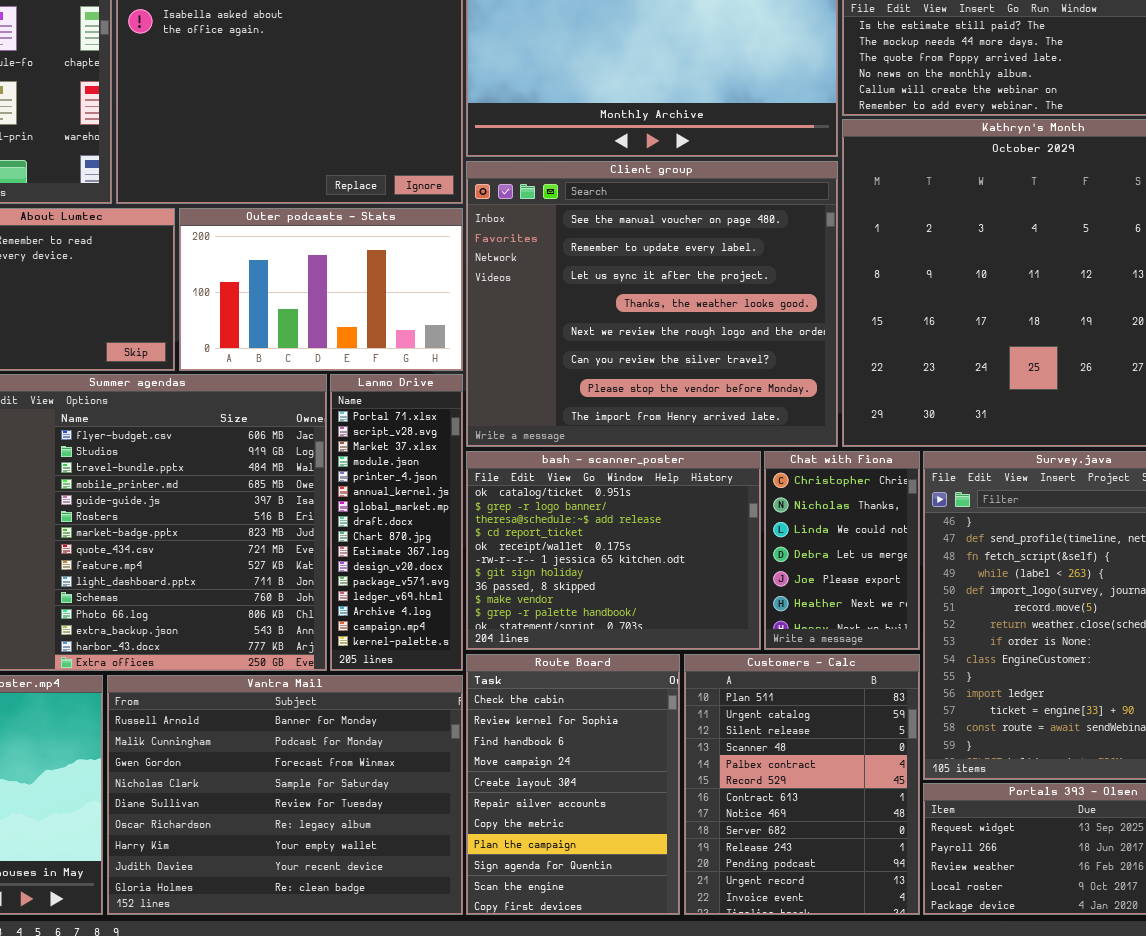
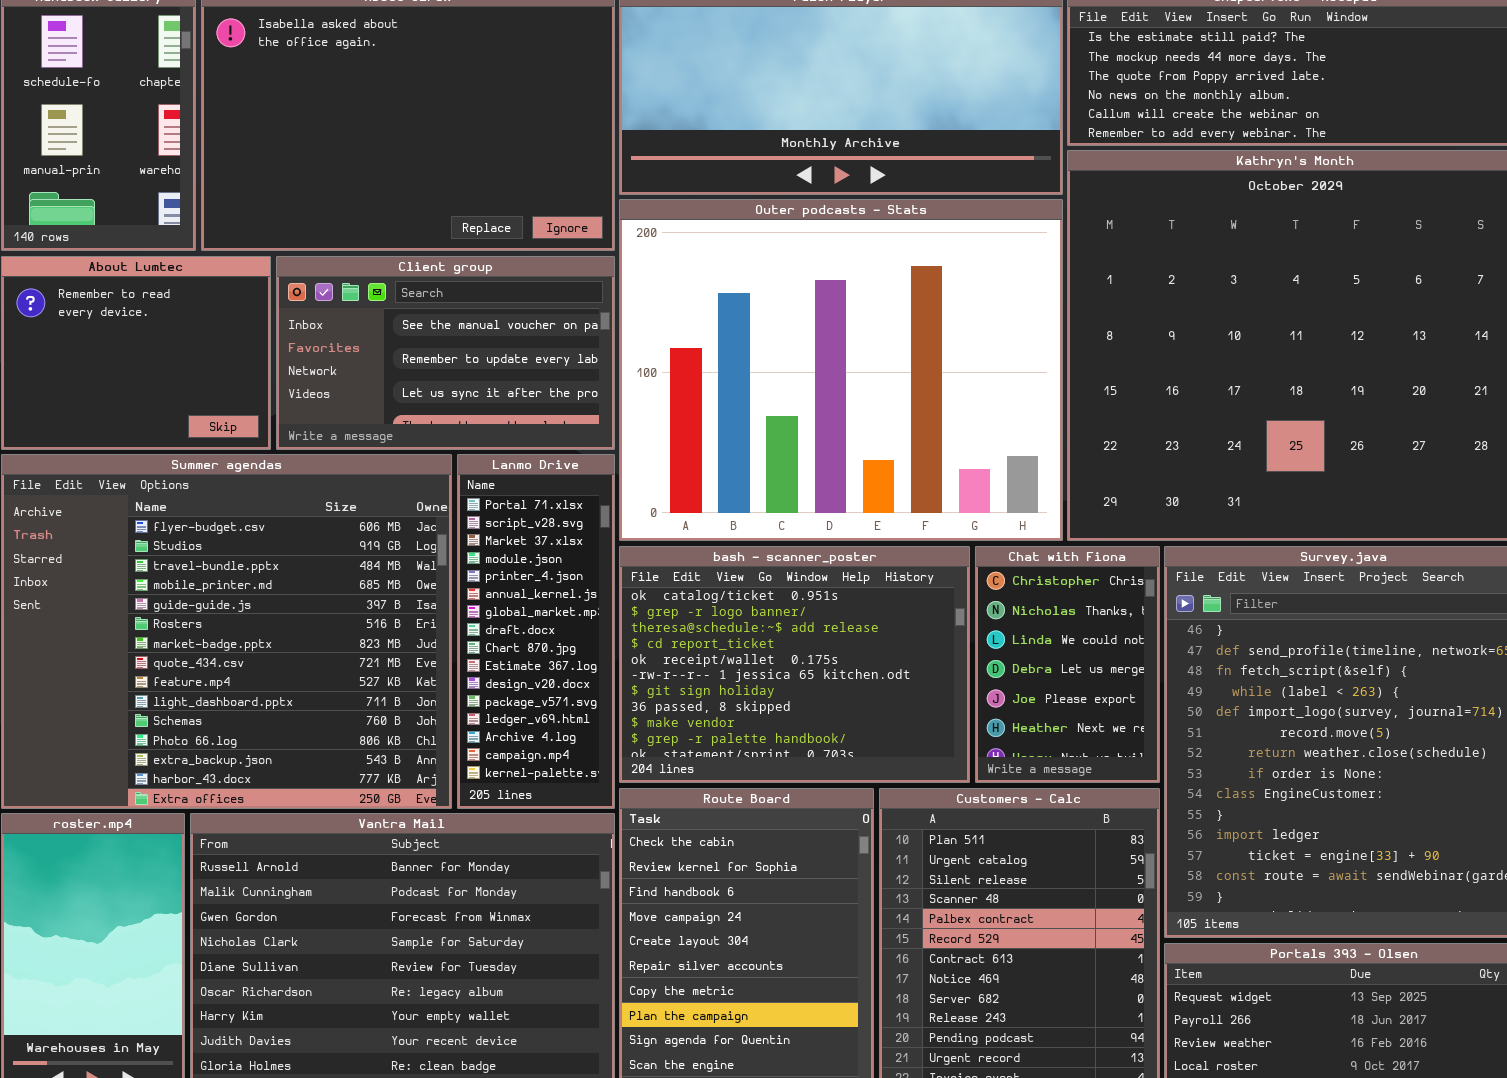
Client group: [466,161,838,447] -> [276,256,615,450], moved, resized
Outer podcasts - Stats: [179,208,463,371] -> [619,199,1063,541], moved, resized

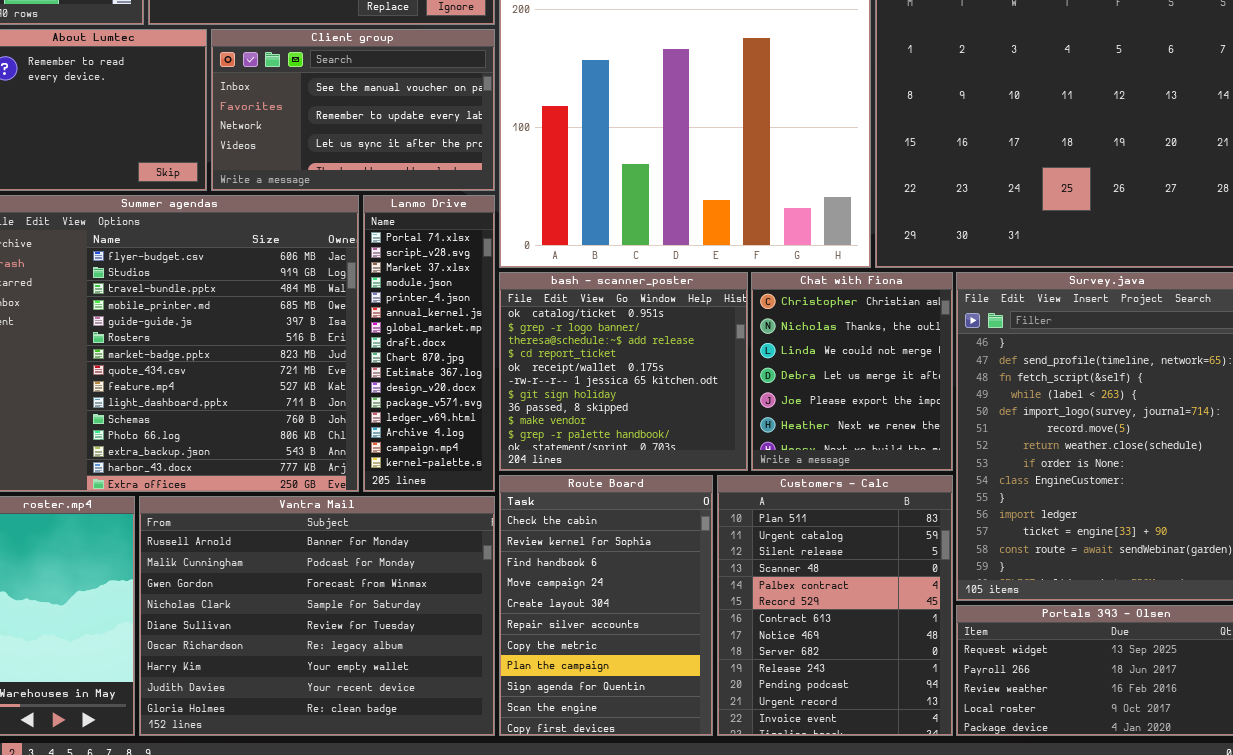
bash - scanner_poster: [619,546,970,783] -> [499,272,748,471], resized
Chat with Fiona: [975,546,1160,783] -> [751,272,953,471], resized

